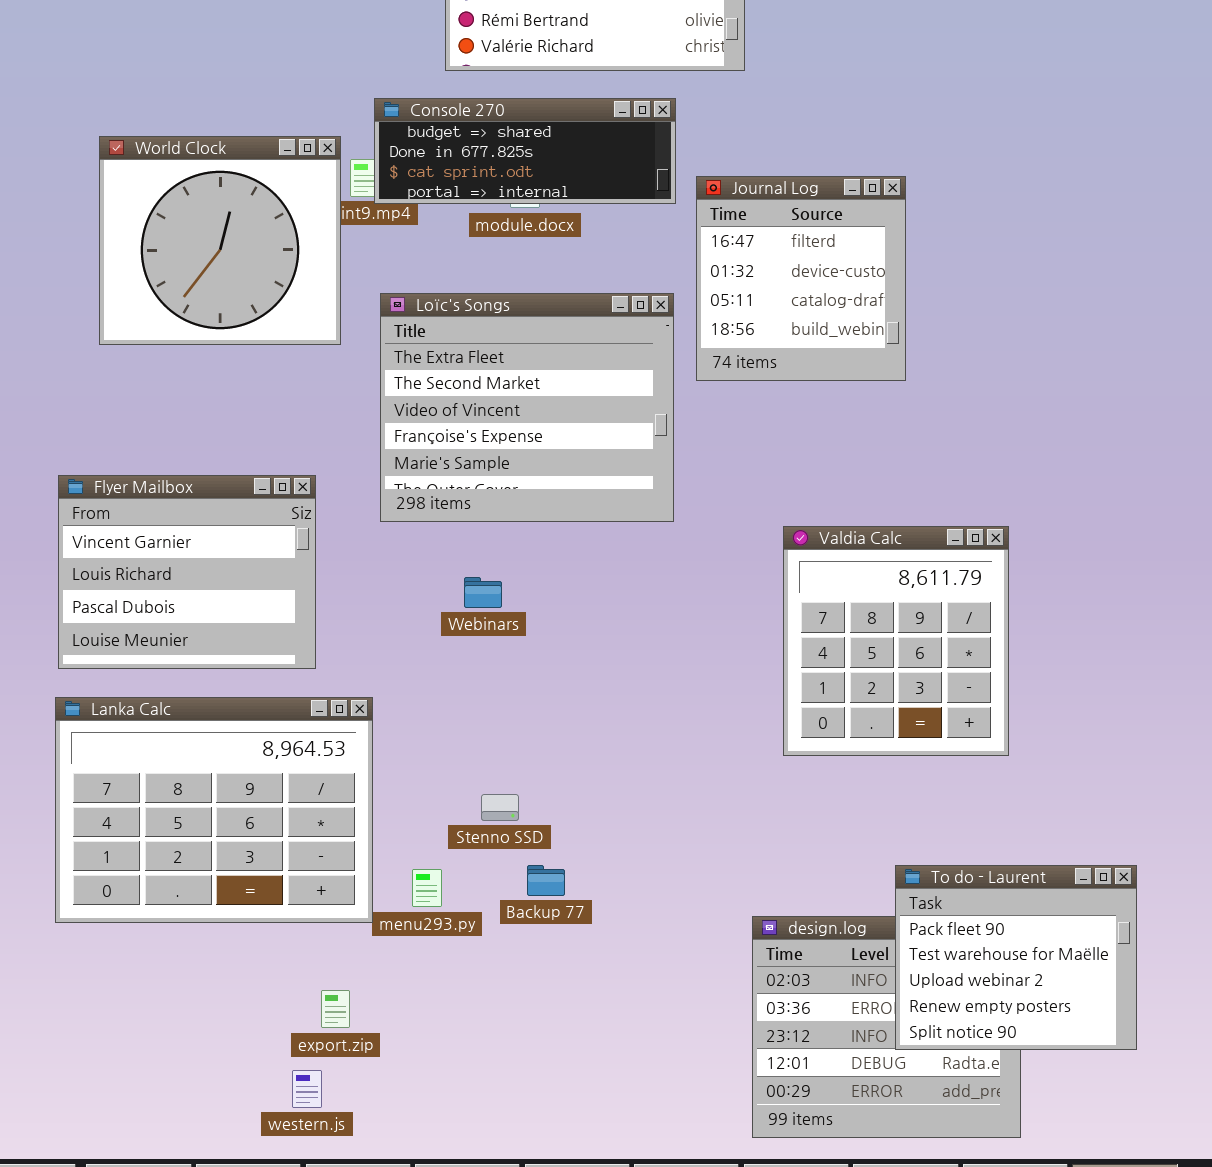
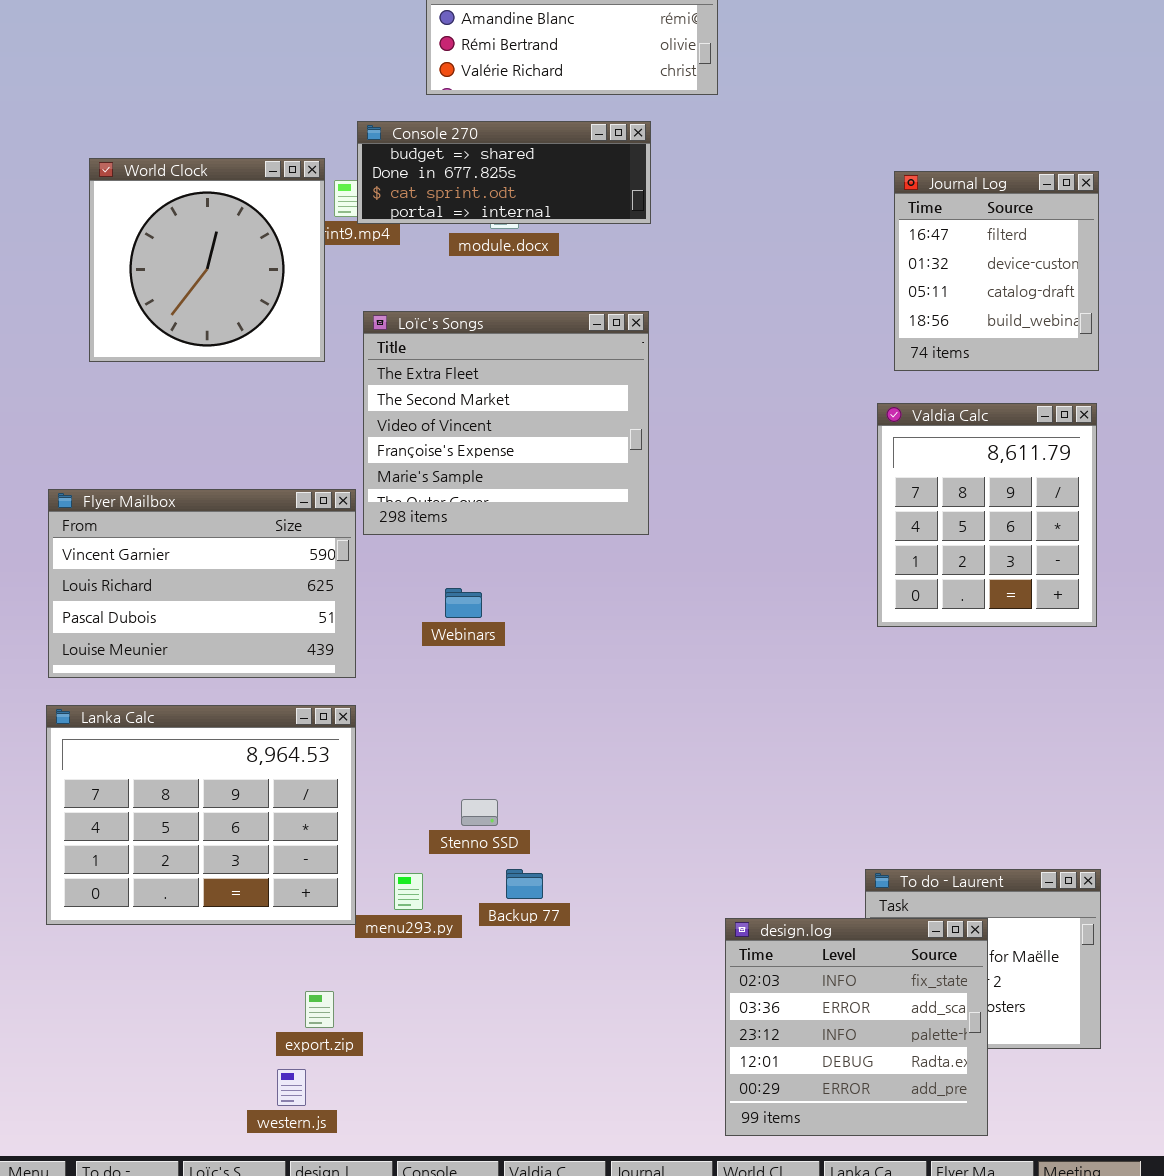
Journal Log: [696,176,906,381] -> [894,171,1099,371], moved
Flyer Mailbox: [58,475,316,669] -> [48,489,356,678], resized
Valdia Calc: [783,526,1009,756] -> [877,403,1097,627], moved
design.log: [752,916,1021,1138] -> [725,918,988,1136], raised

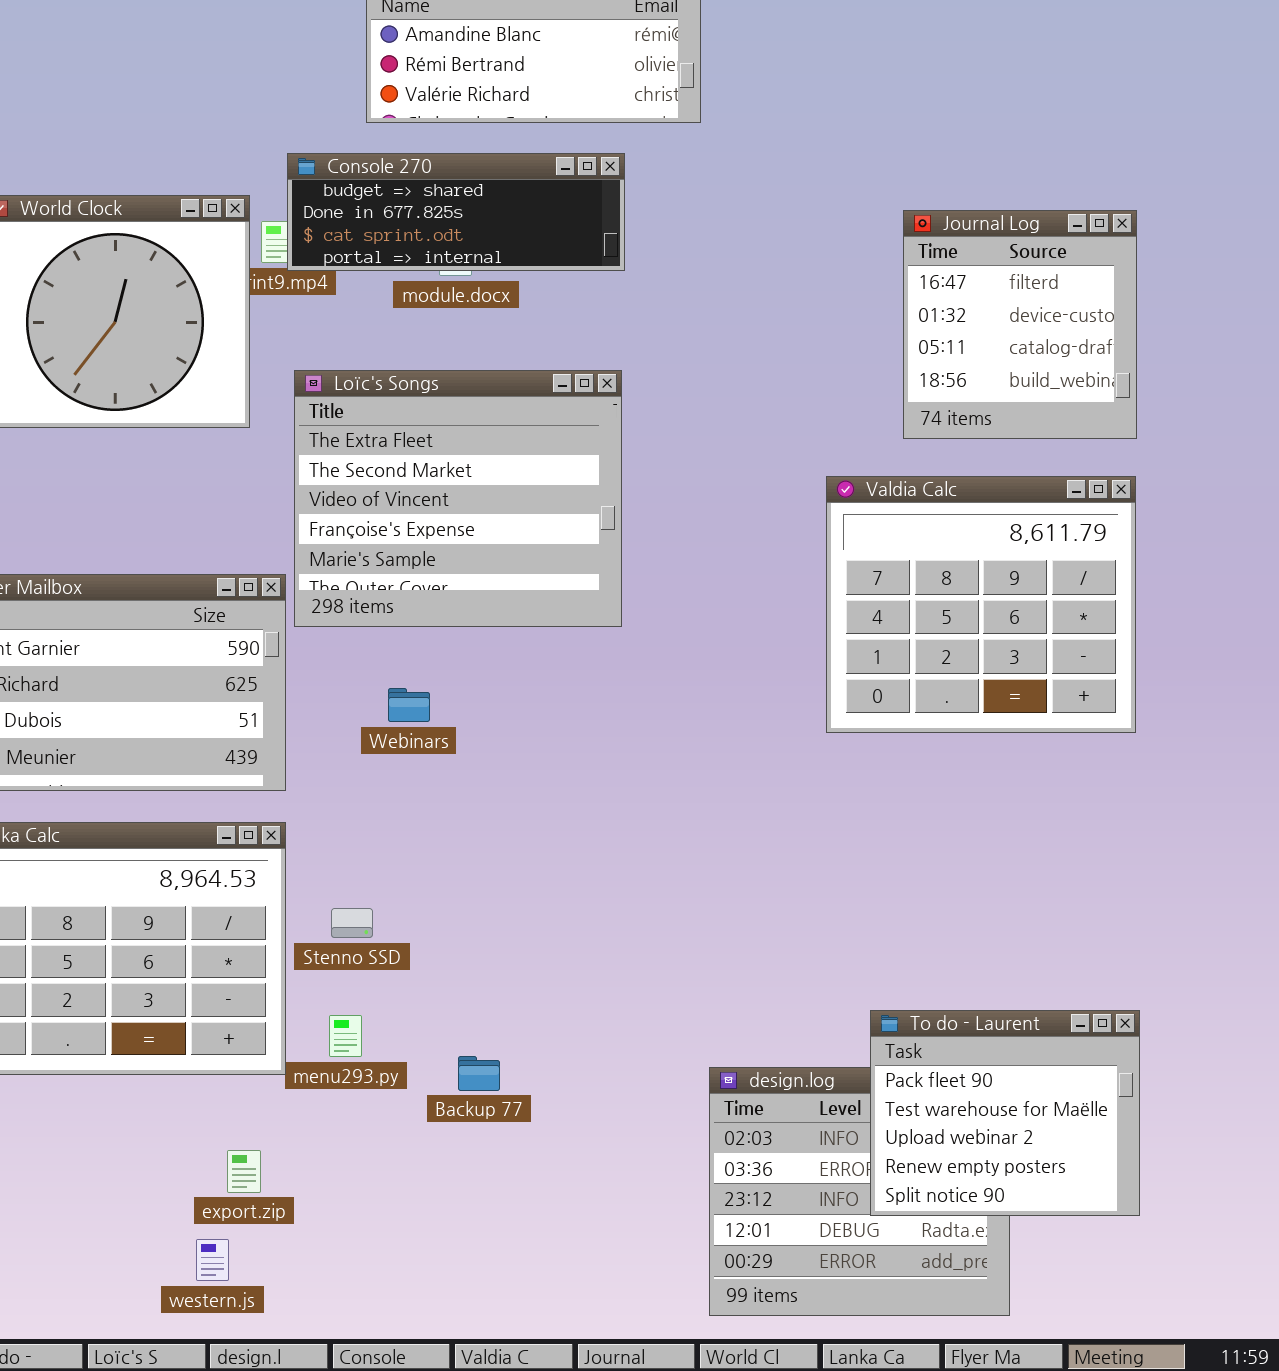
Valdia Calc: [877,403,1097,627] -> [826,476,1136,733], resized
Stenno SSD: [461,799,498,826] -> [331,908,373,938], moved
Backup 77: [506,869,543,899] -> [458,1056,500,1091], moved
To do - Laurent: [865,869,1101,1049] -> [870,1010,1140,1216], raised

